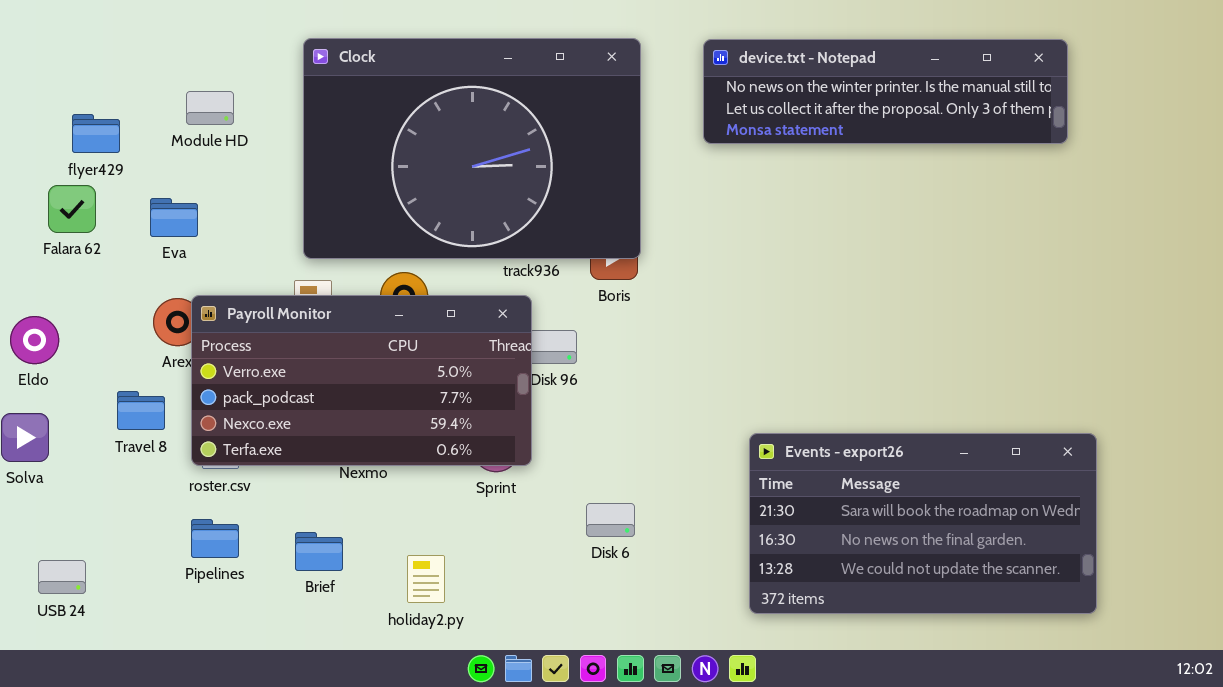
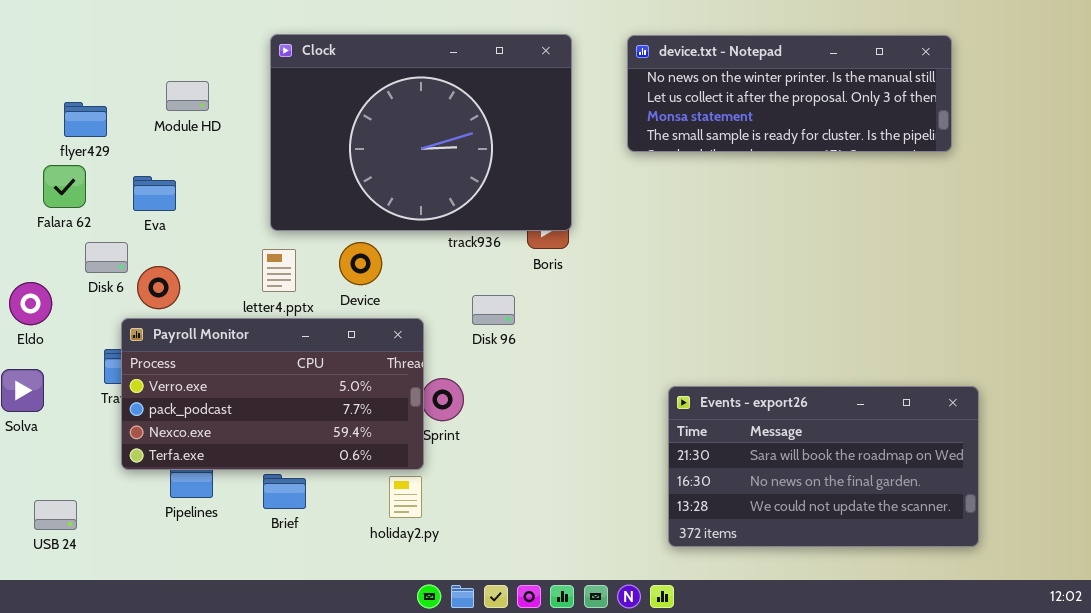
device.txt - Notepad: [703,39,1068,144] -> [627,35,952,152], resized
Payroll Monitor: [191,295,532,466] -> [121,318,424,470], moved
Disk 6: [586,503,635,537] -> [85,242,128,273], moved
holiday2.py: [407,555,445,603] -> [389,476,422,518], moved

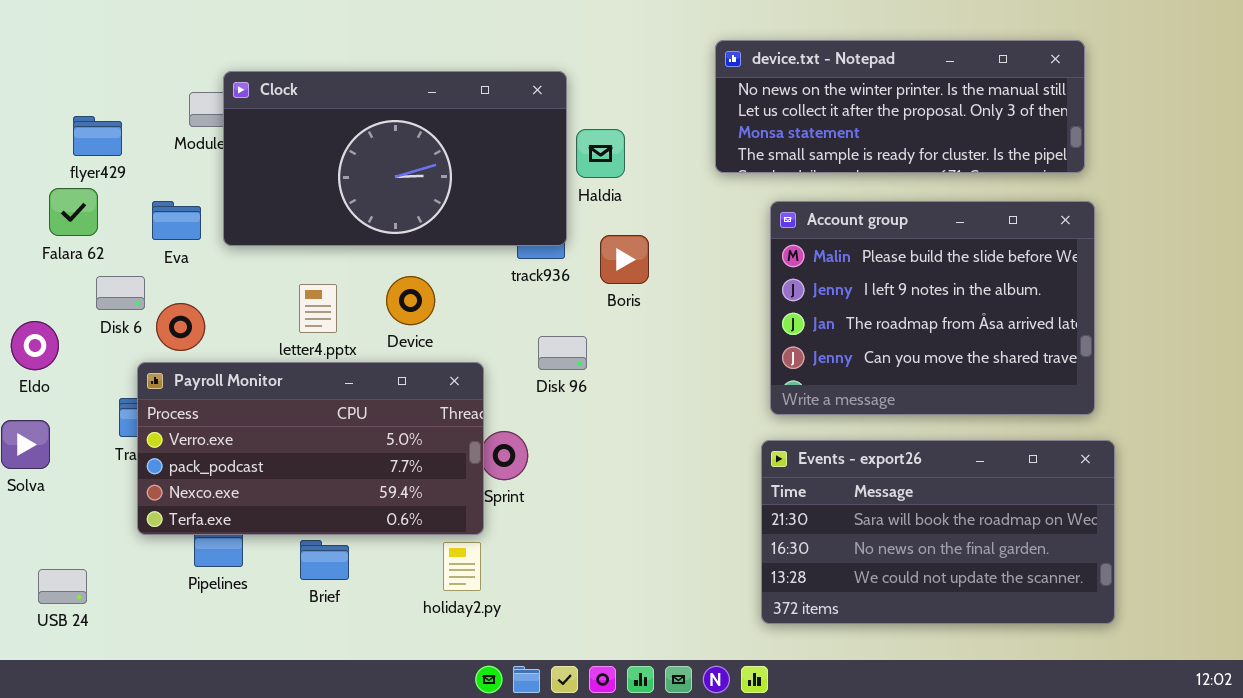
Clock: [270,34,572,231] -> [223,71,567,246], moved, resized
Account group: none -> [770,201,1095,415], opened

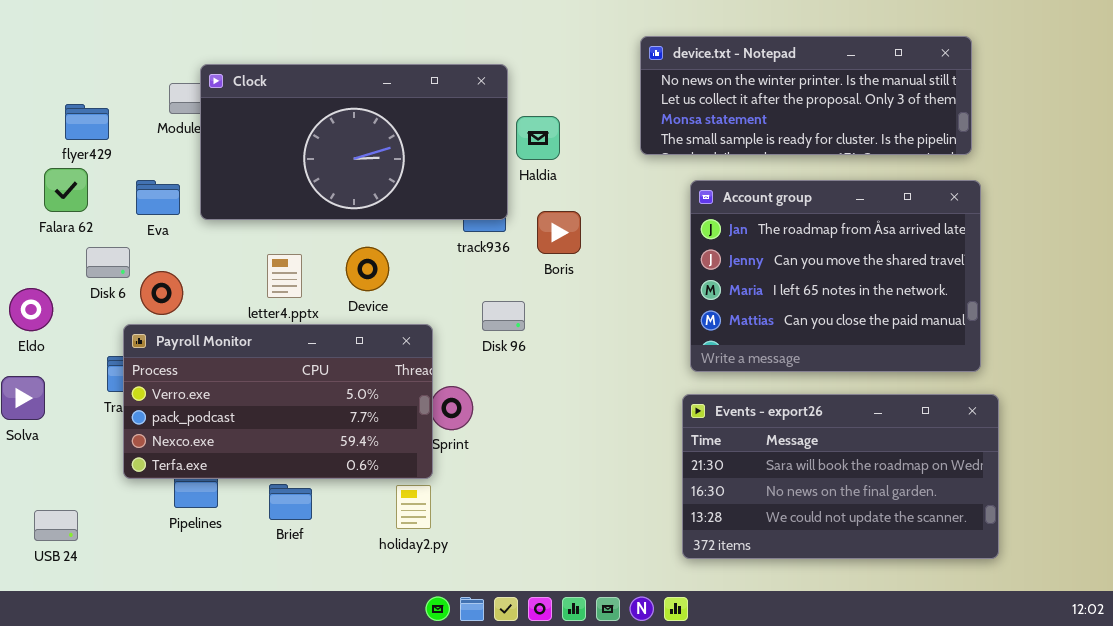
Account group: [770,201,1095,415] -> [690,180,981,372], scrolled down 2 rows

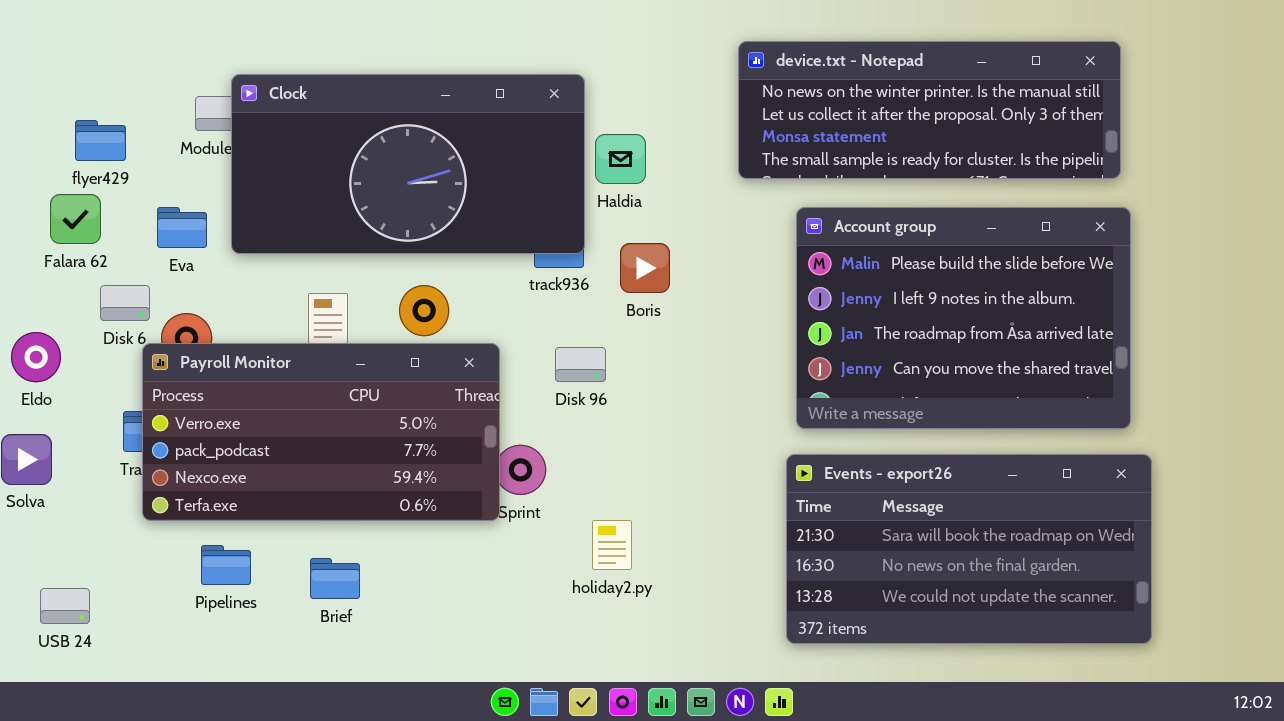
Account group: [690,180,981,372] -> [796,207,1131,429], scrolled up 2 rows
Payroll Monitor: [123,324,433,479] -> [142,343,500,521], moved
holiday2.py: [396,485,431,529] -> [592,520,632,570], moved

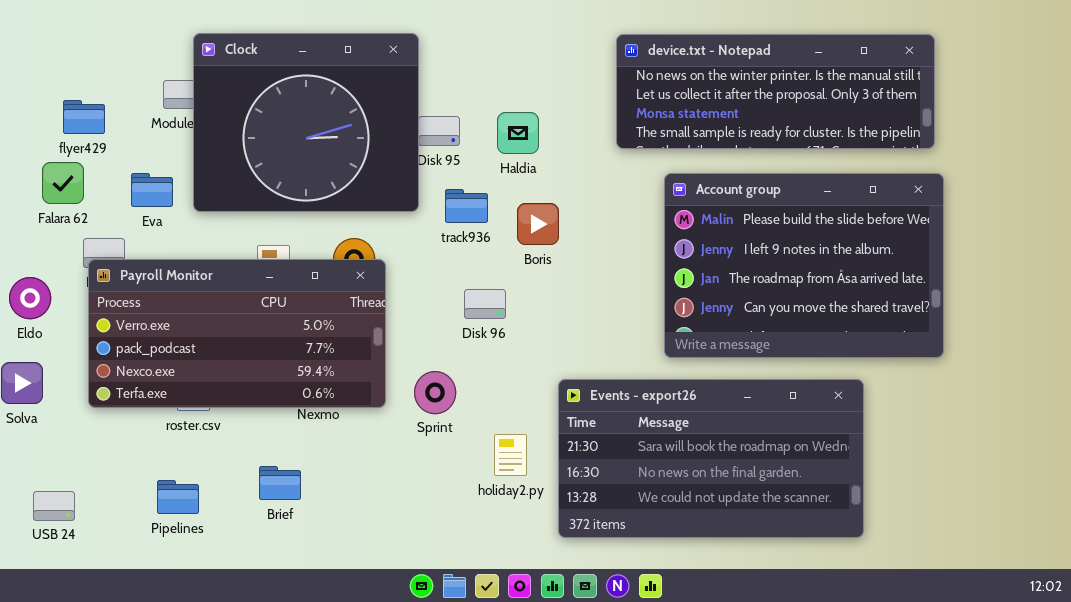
Clock: [231,74,585,254] -> [193,33,419,212], resized
Payroll Monitor: [142,343,500,521] -> [88,259,386,408], moved
Events - export26: [786,454,1152,644] -> [558,379,864,538], moved
Pipelines: [201,545,251,585] -> [157,480,199,514], moved

